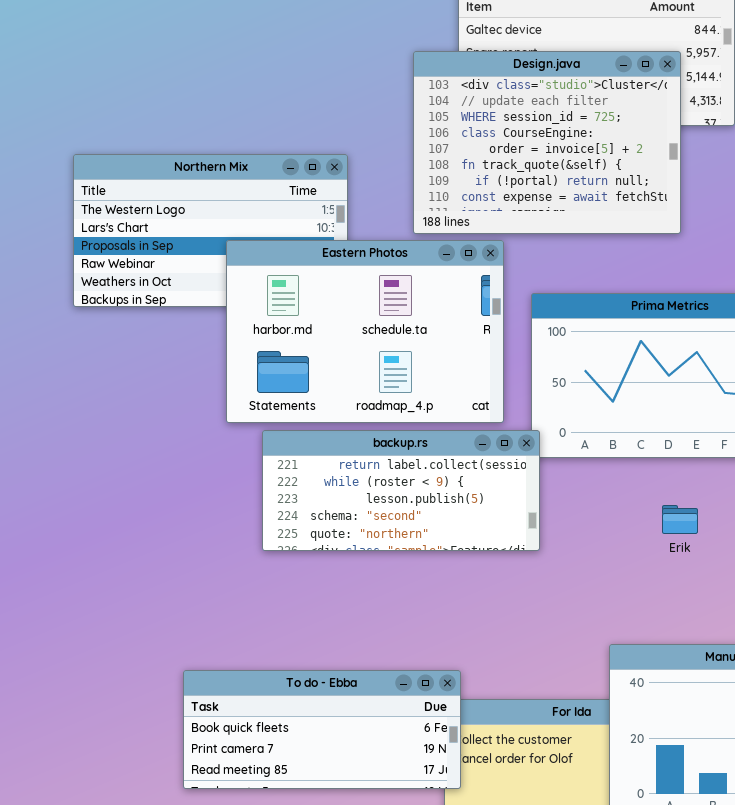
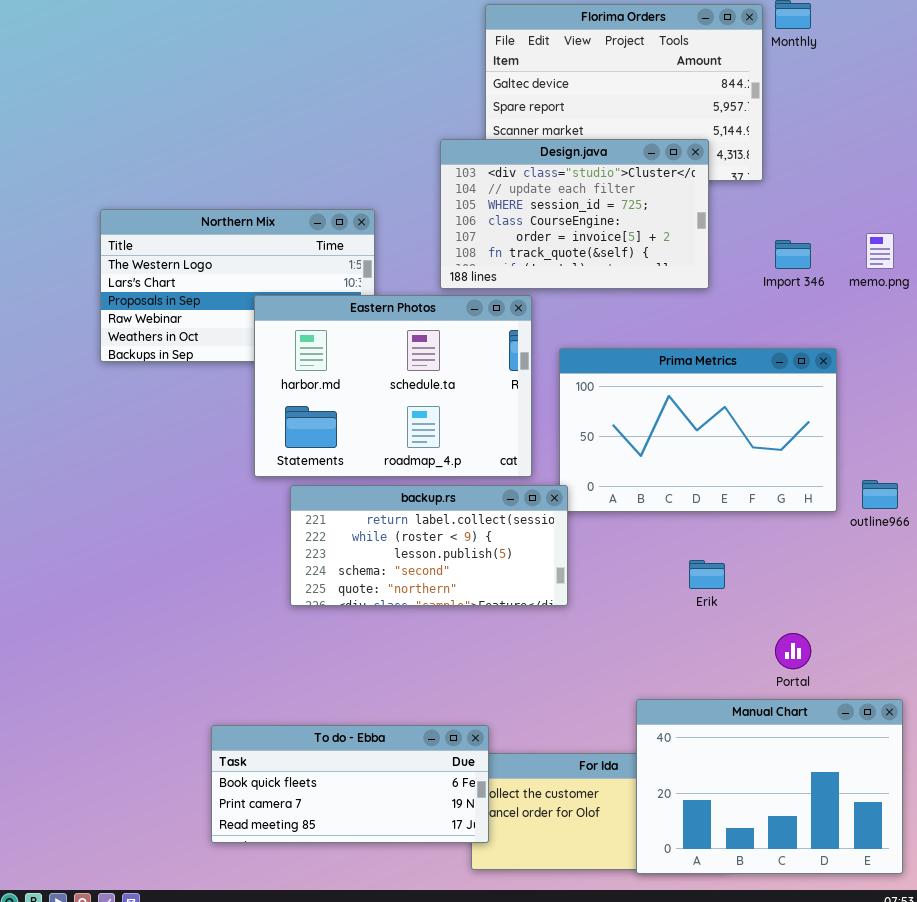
Design.java: [413,51,681,234] -> [440,139,709,289], resized

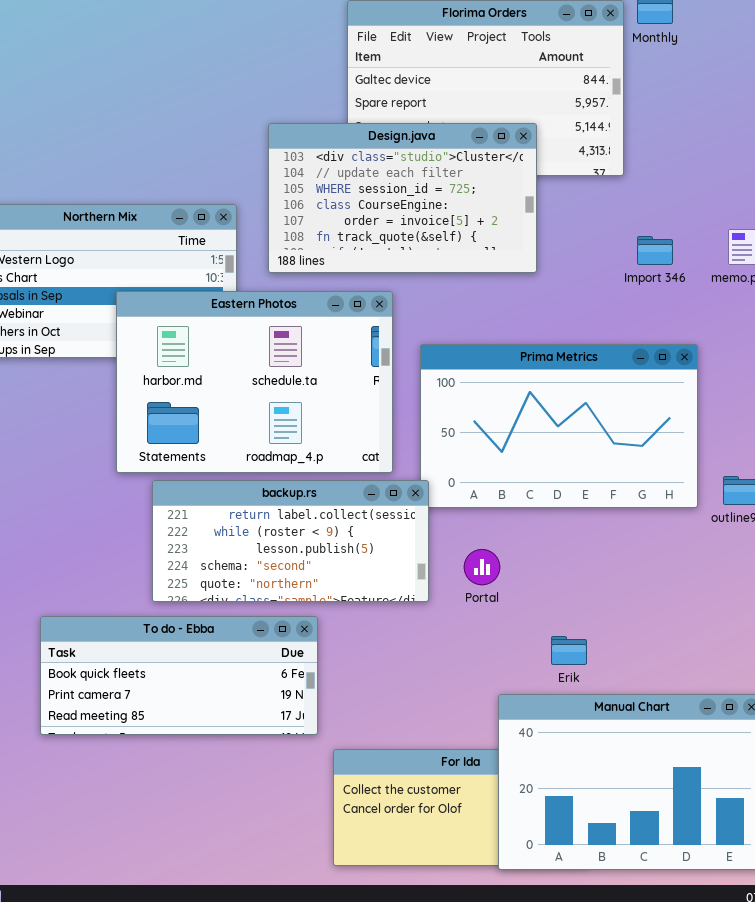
Design.java: [440,139,709,289] -> [268,123,537,273], moved
Erik: [689,560,725,589] -> [551,636,587,665], moved
Portal: [775,633,811,669] -> [464,549,500,585], moved
To do - Ebba: [211,725,489,843] -> [40,616,318,735], moved

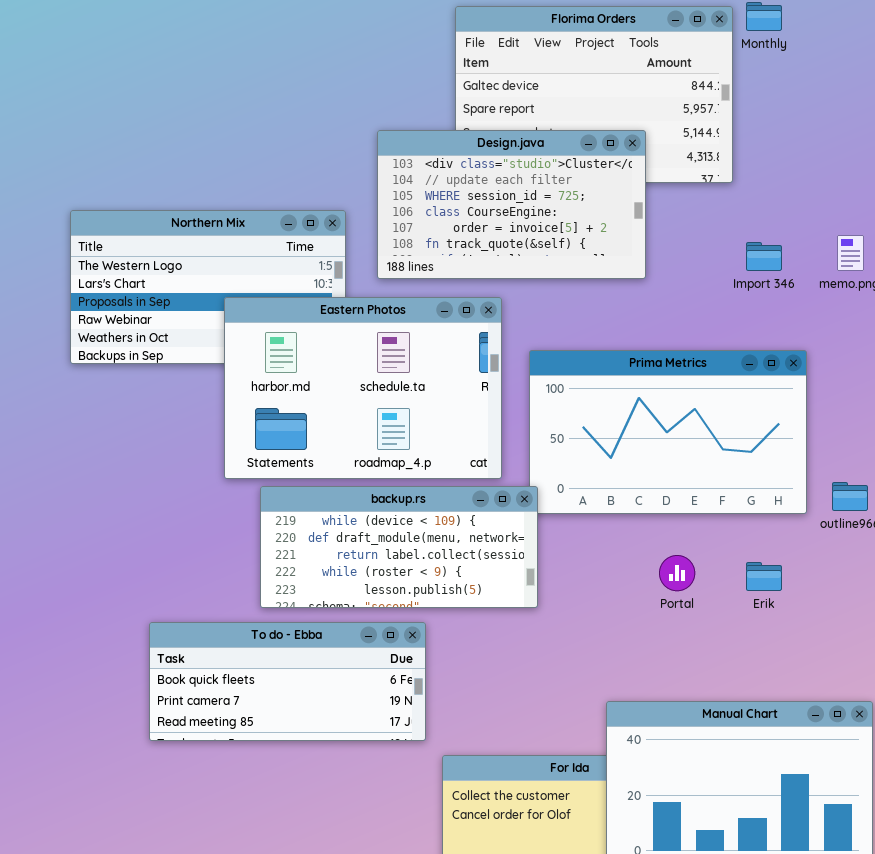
backup.rs: [152,480,429,602] -> [260,486,538,608], scrolled up 2 rows
Portal: [464,549,500,585] -> [659,555,695,591], moved
Erik: [551,636,587,665] -> [746,562,782,591], moved

